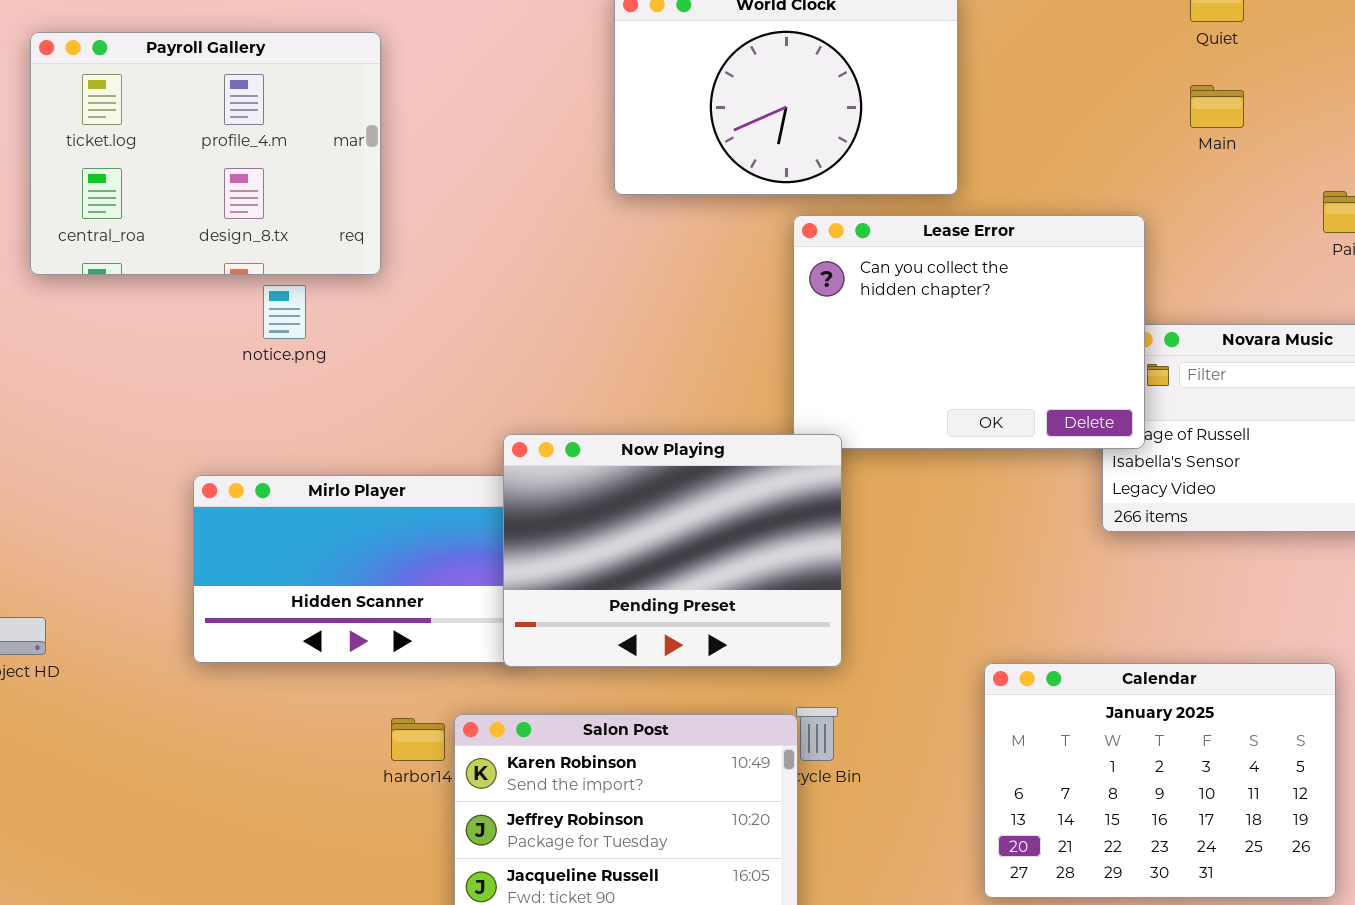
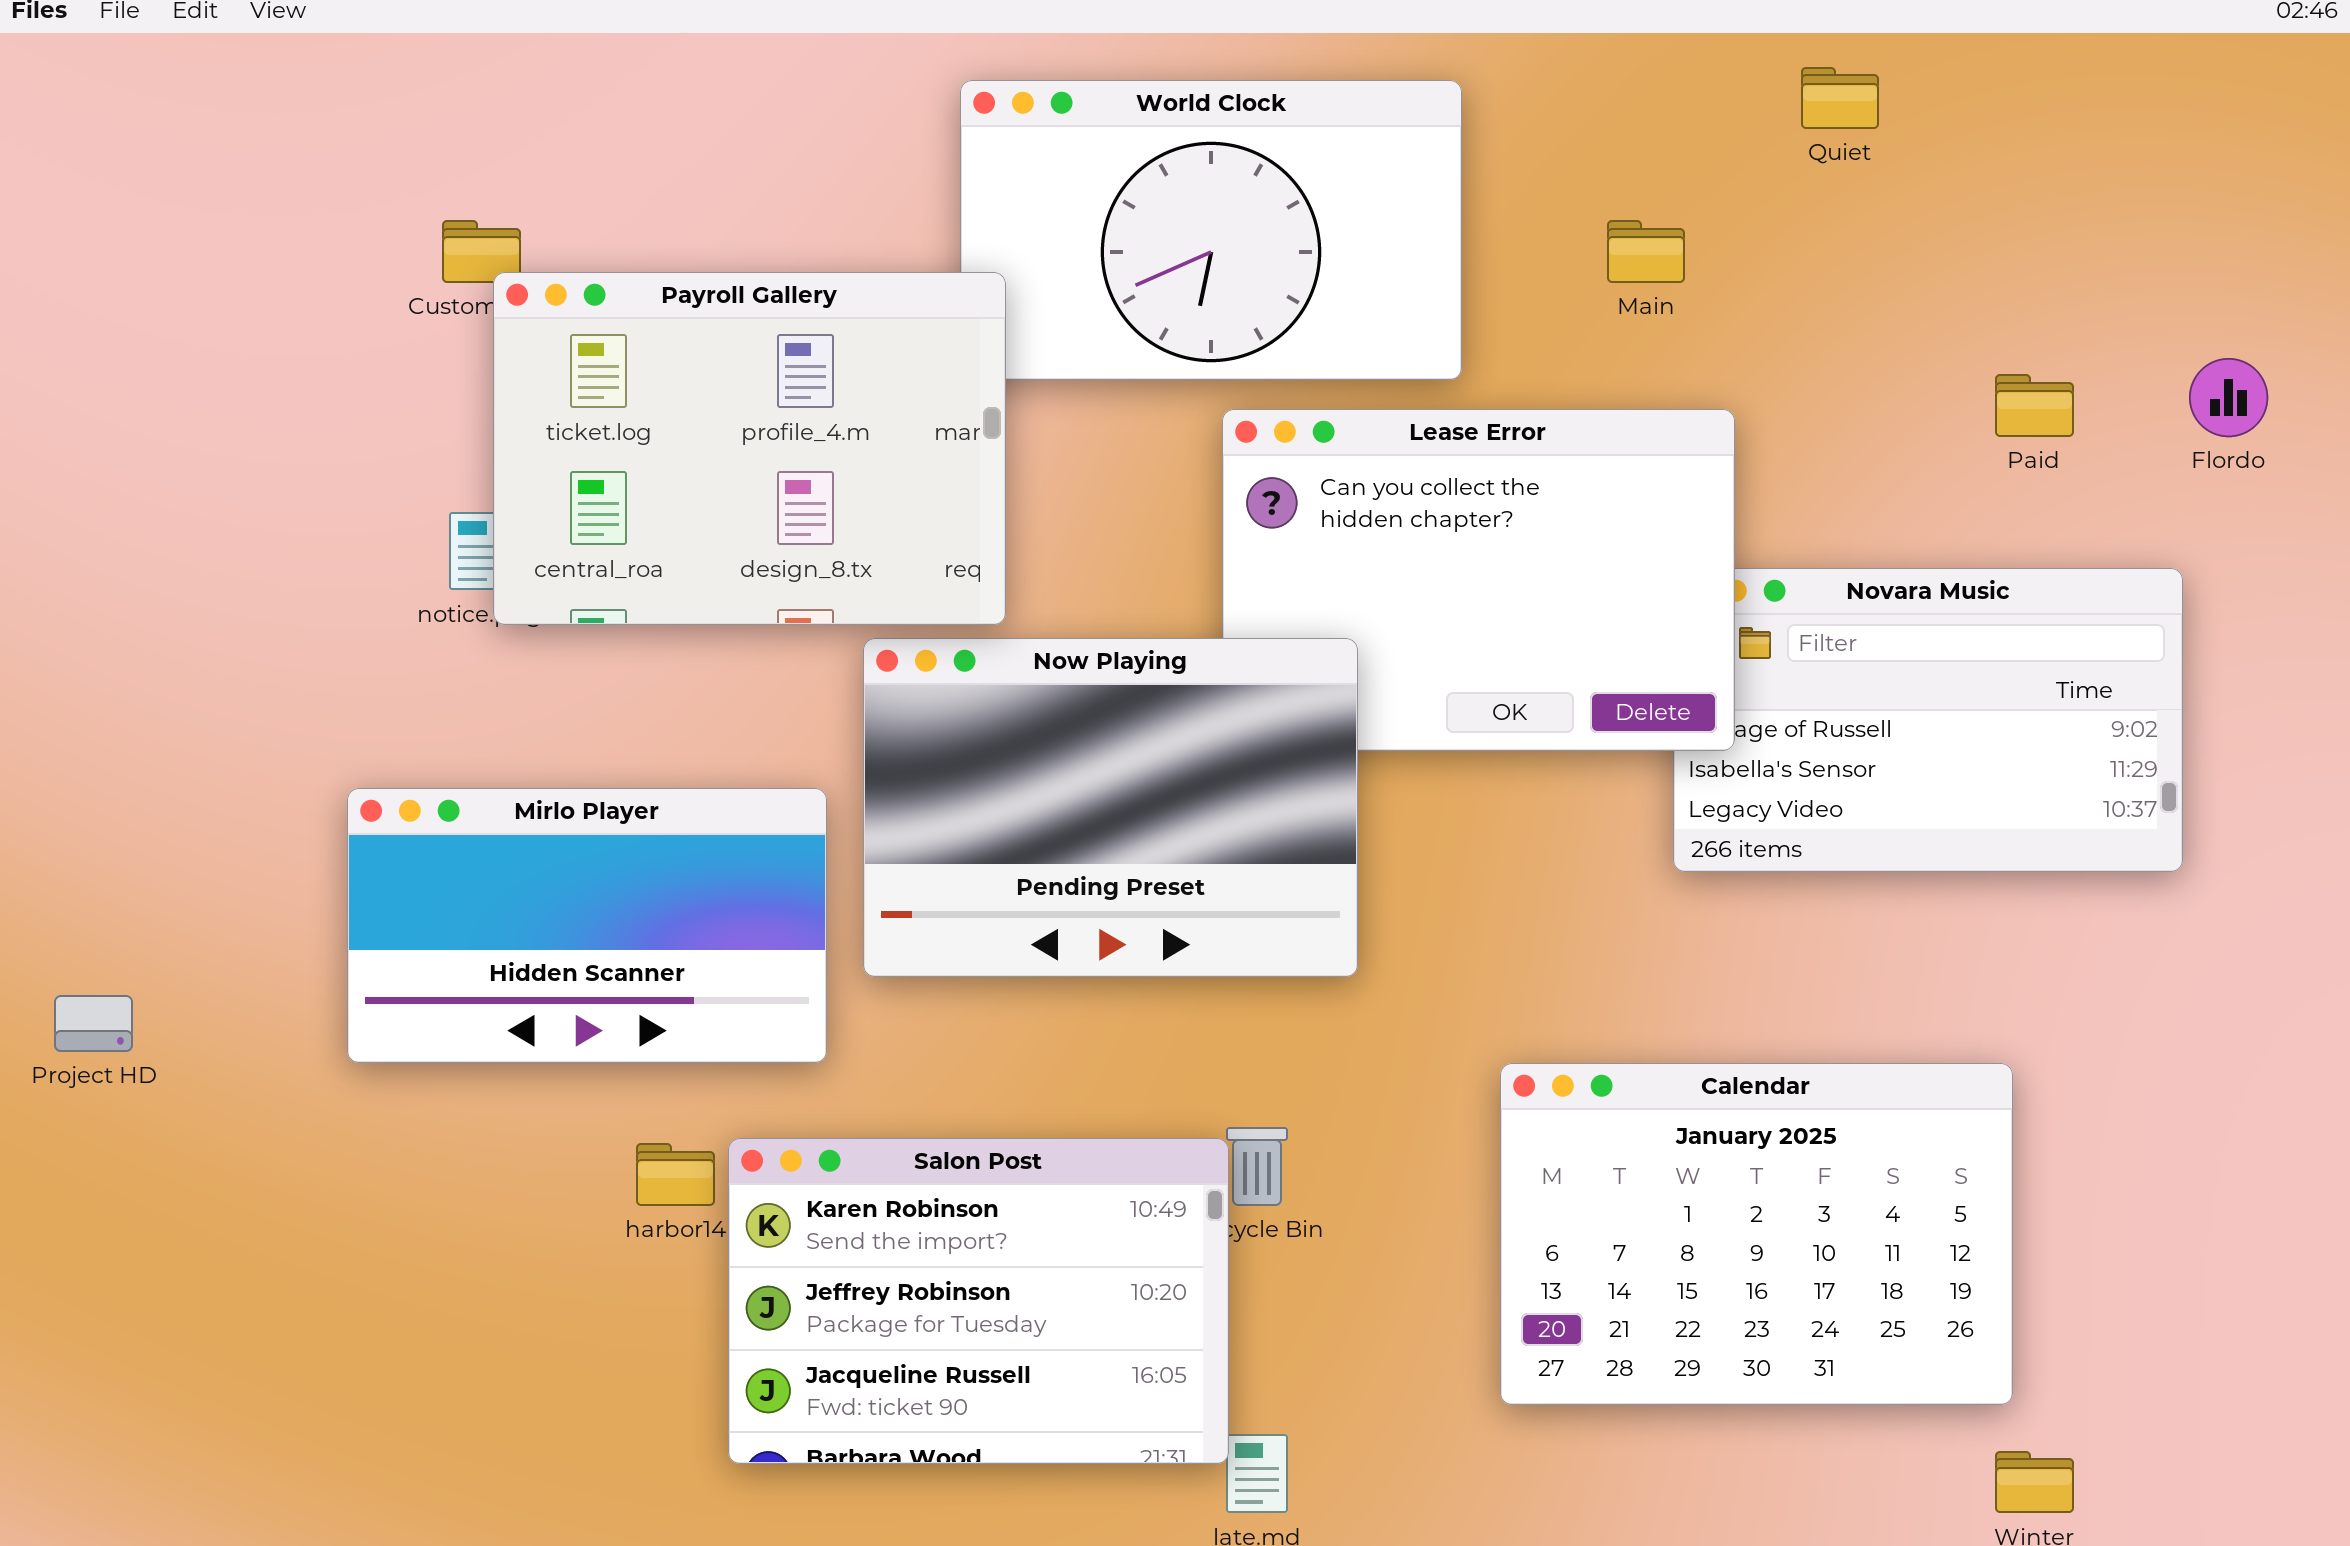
Payroll Gallery: [30,32,381,275] -> [493,272,1006,625], moved
Main: [1190,85,1244,128] -> [1607,220,1685,283], moved
Now Playing: [503,434,842,667] -> [863,638,1358,977], moved

